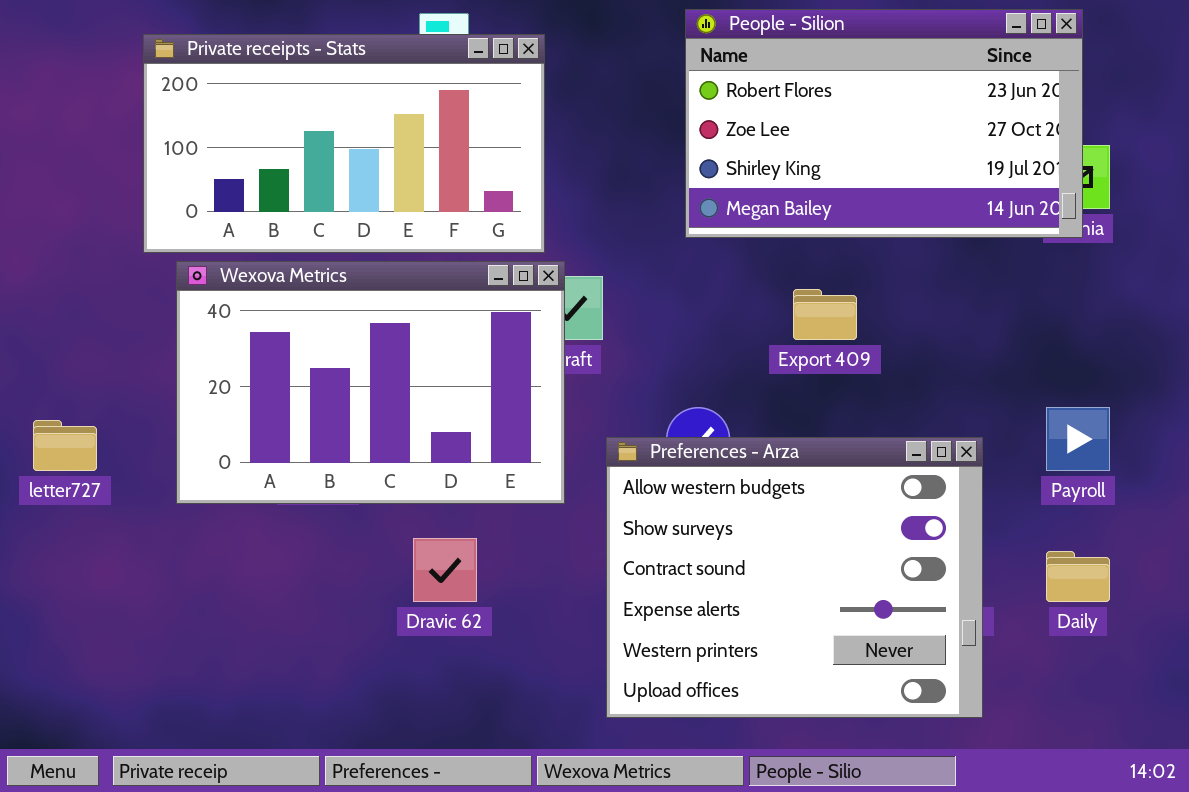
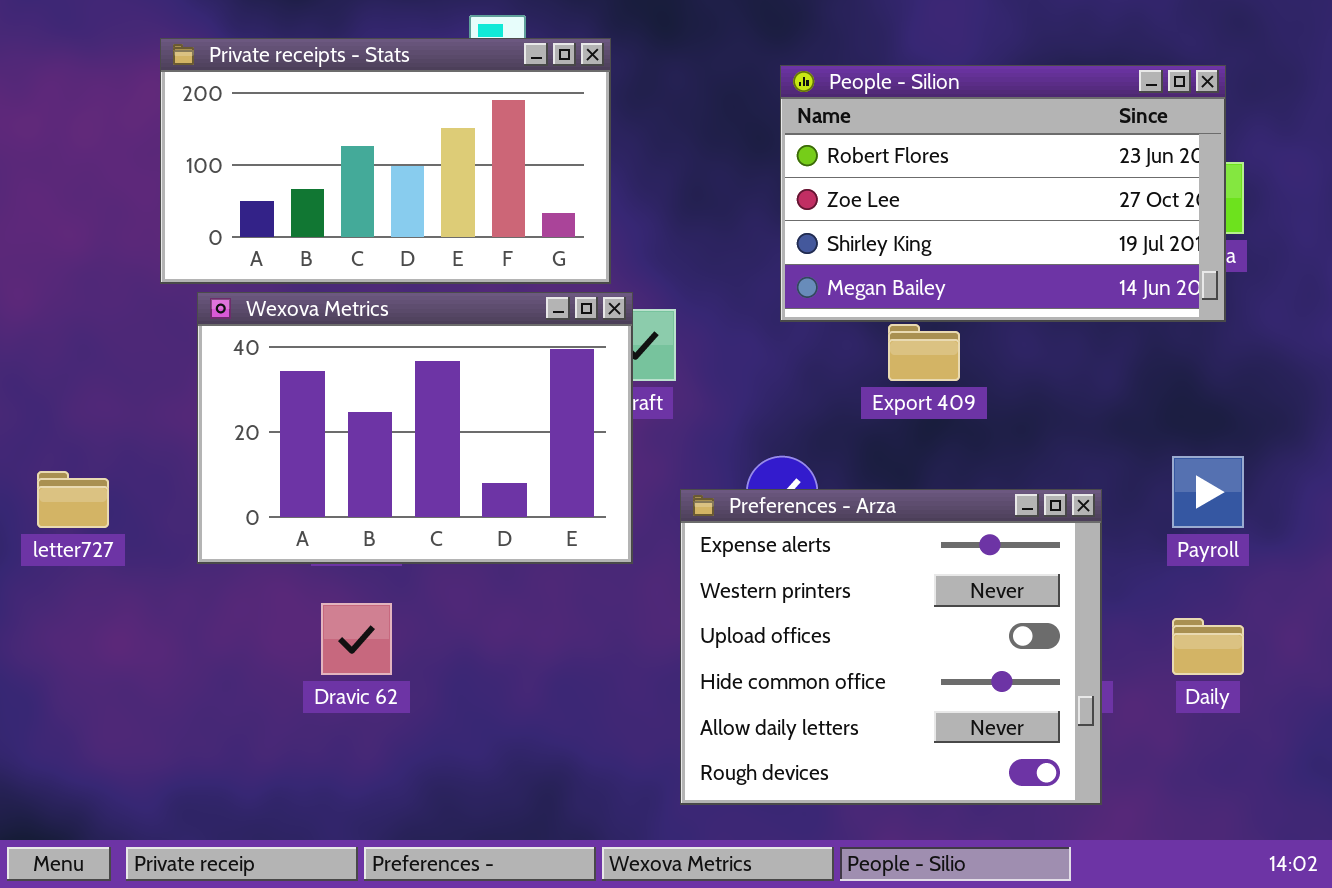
People - Silion: [685,9,1083,238] -> [780,65,1226,322], moved
Preferences - Arza: [606,437,983,718] -> [680,489,1102,805], scrolled down 3 rows
Dravic 62: [413,538,477,602] -> [321,603,392,675], moved

